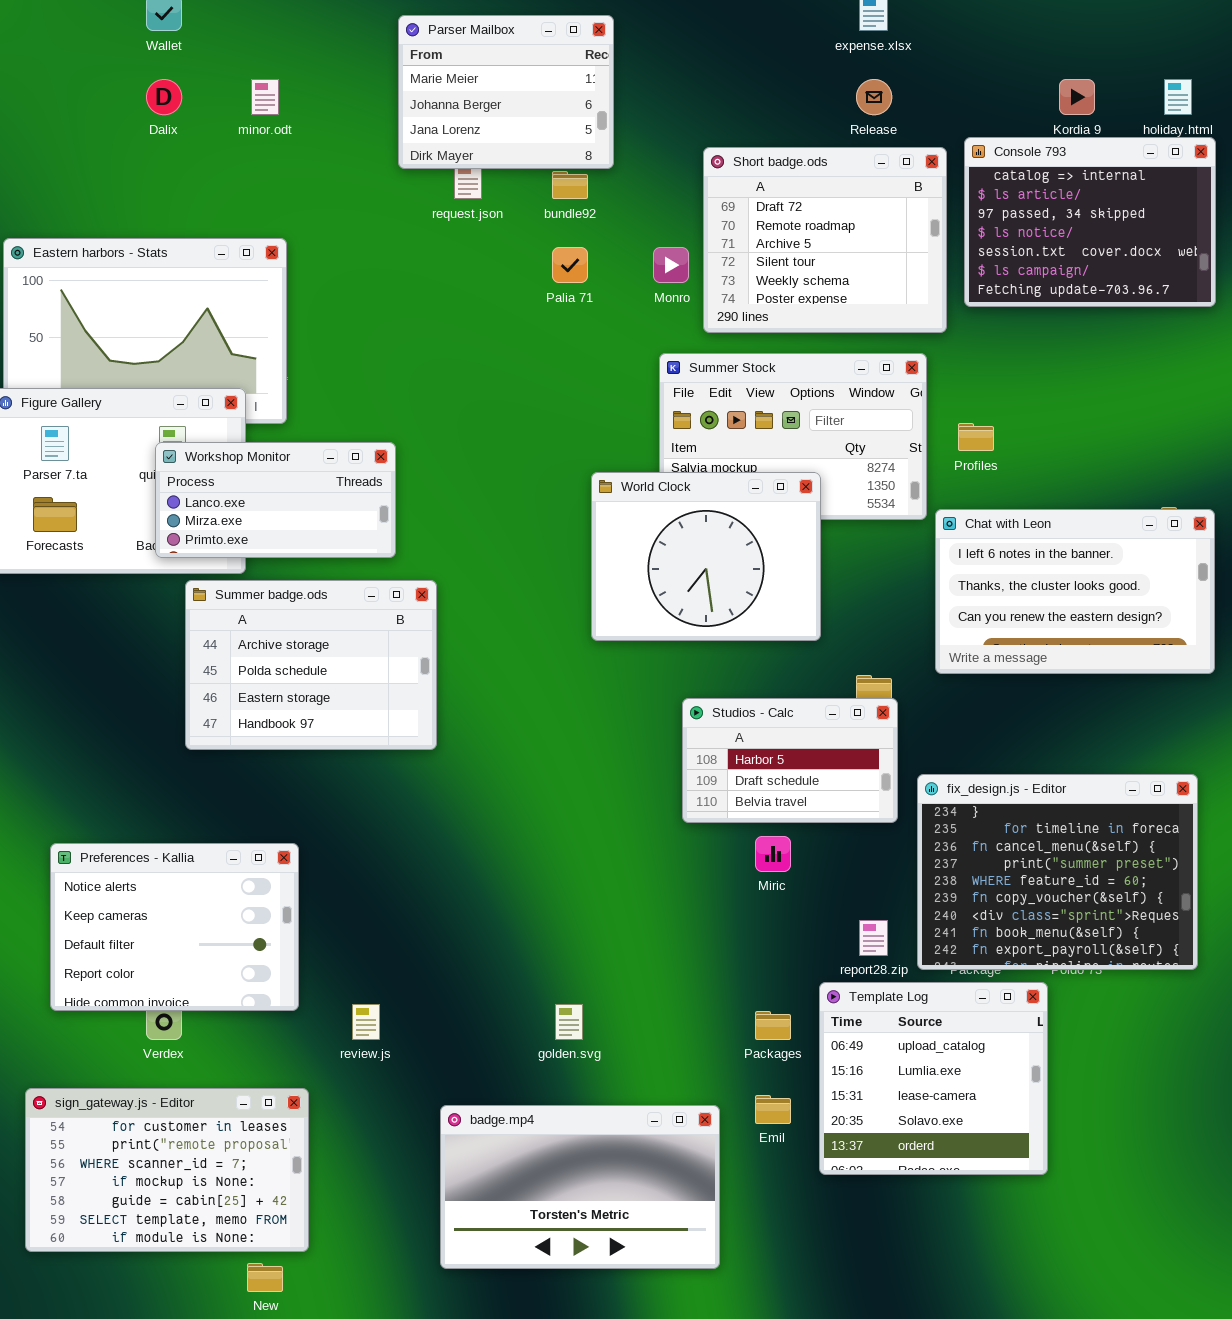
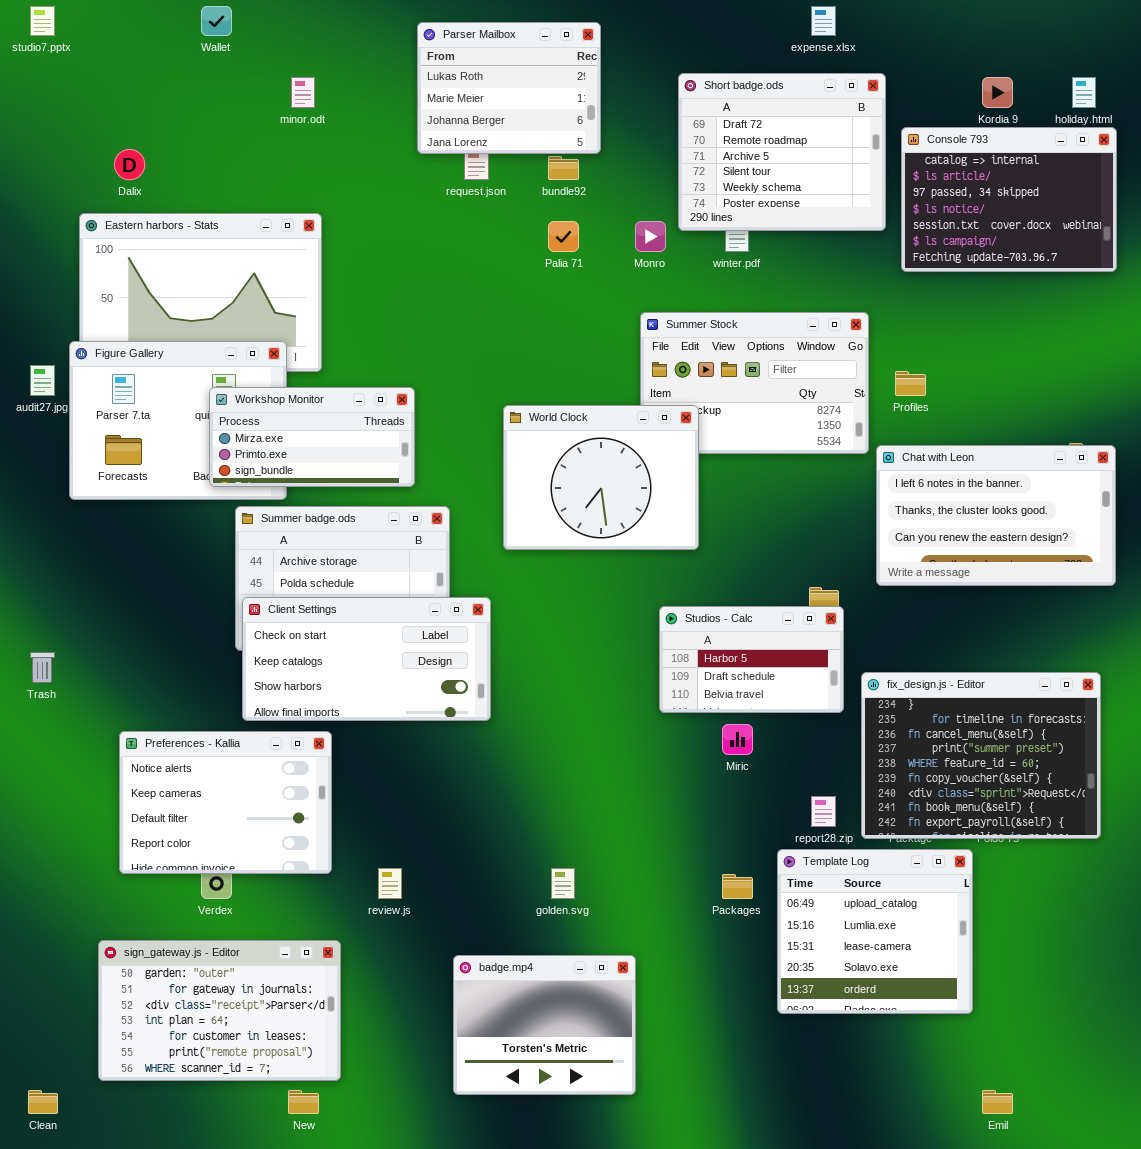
Parser Mailbox: [398,15,614,169] -> [417,22,601,154], scrolled up 1 row
Dalix: [146,79,182,115] -> [114,149,145,180], moved
Short badge.ods: [703,147,947,333] -> [678,73,886,231], moved
Workshop Monitor: [155,442,396,558] -> [209,387,415,487], scrolled down 1 row
World Clock: [591,472,821,641] -> [503,405,699,550], moved
Client Settings: none -> [242,597,491,721], opened
sign_gateway.js - Editor: [25,1088,309,1252] -> [98,940,341,1081], scrolled up 4 rows
Emil: [755,1095,791,1124] -> [982,1090,1013,1114], moved
badge.mp4: [440,1105,720,1269] -> [453,955,636,1095], resized

